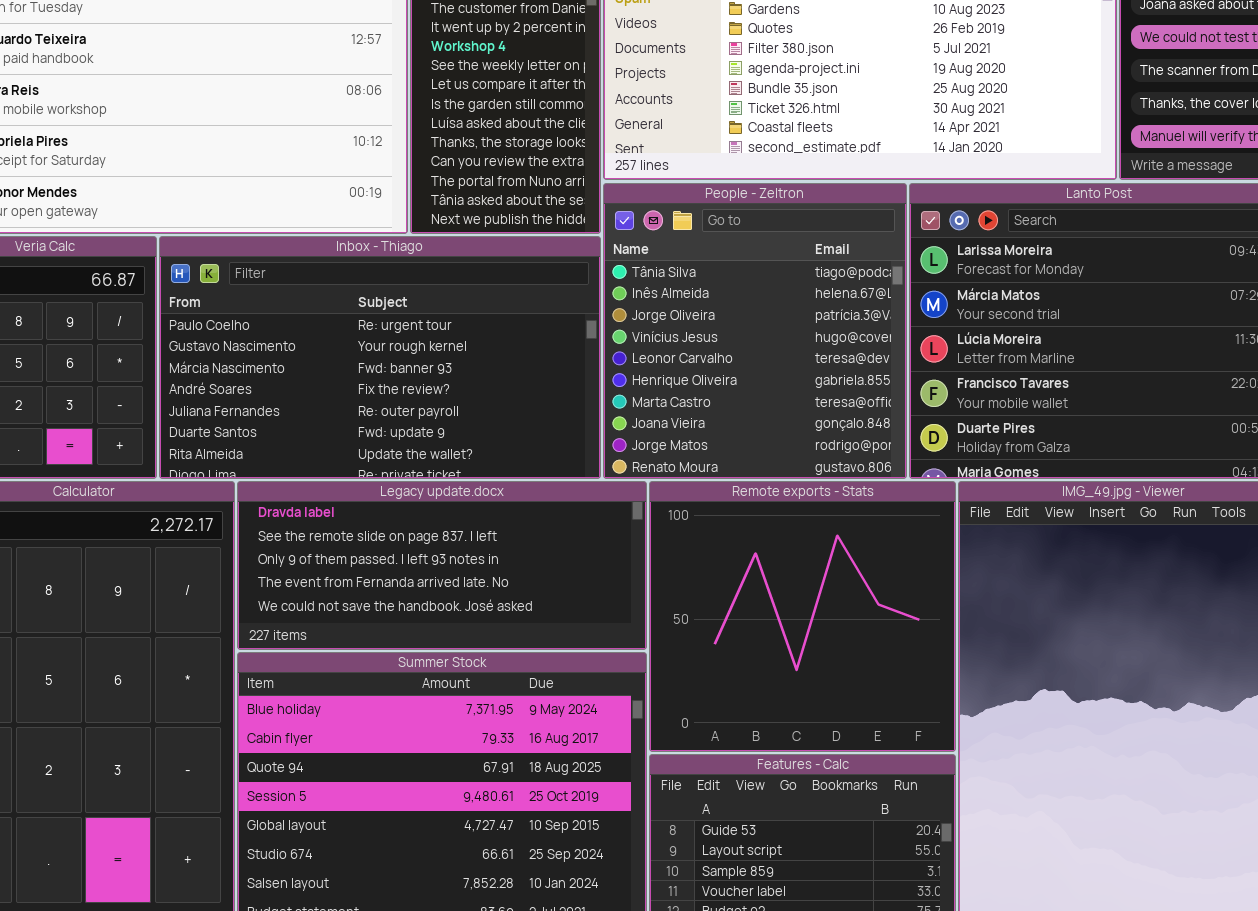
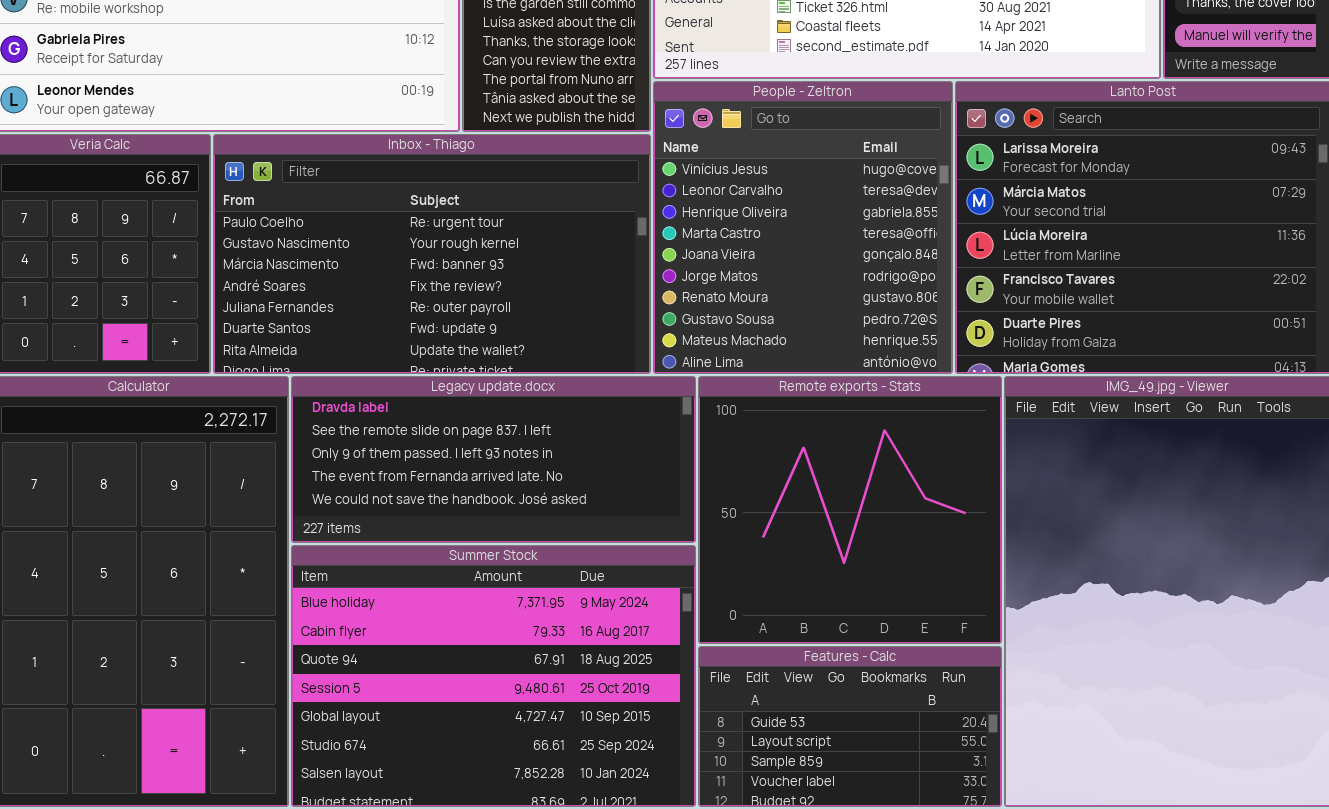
People - Zeltron: [603,183,907,479] -> [653,81,953,374], scrolled down 3 rows

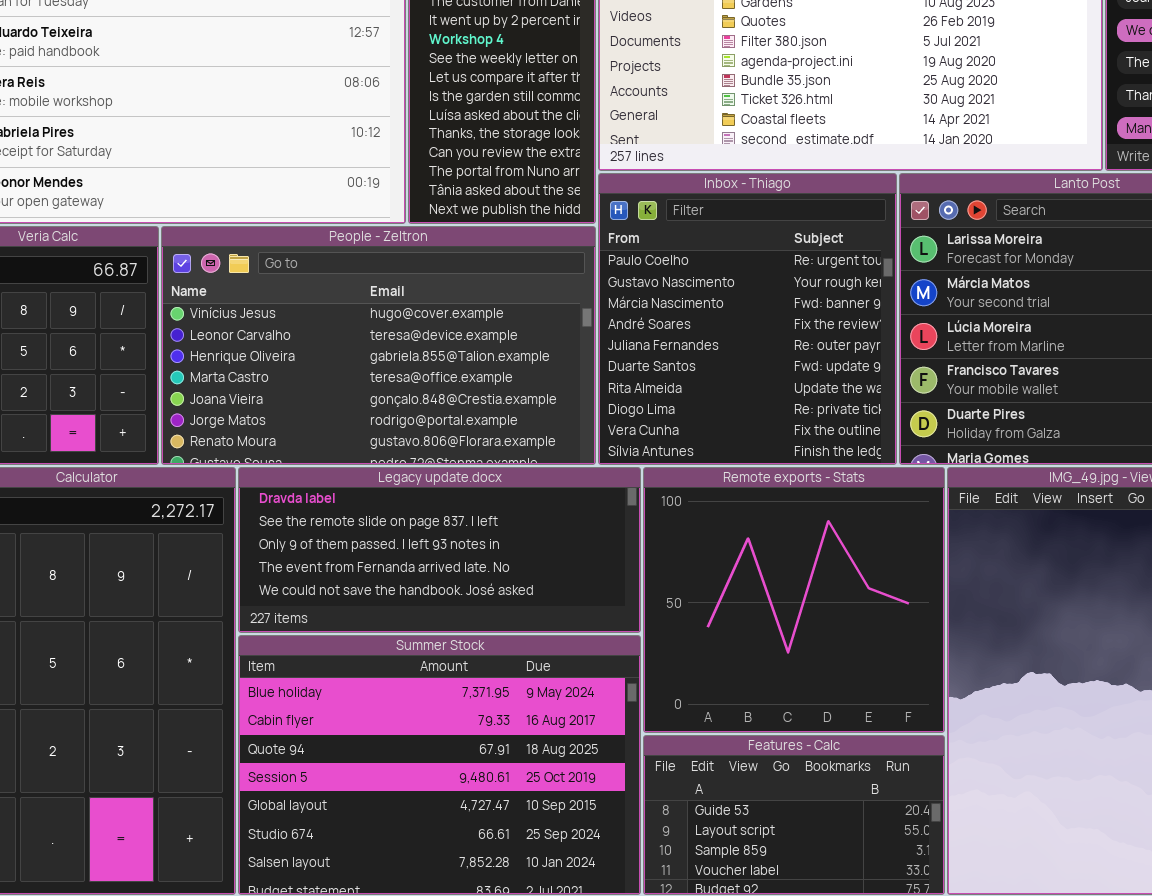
People - Zeltron: [653,81,953,374] -> [161,226,596,465], moved, resized
Inbox - Thiago: [213,134,651,374] -> [598,173,897,465], moved, resized

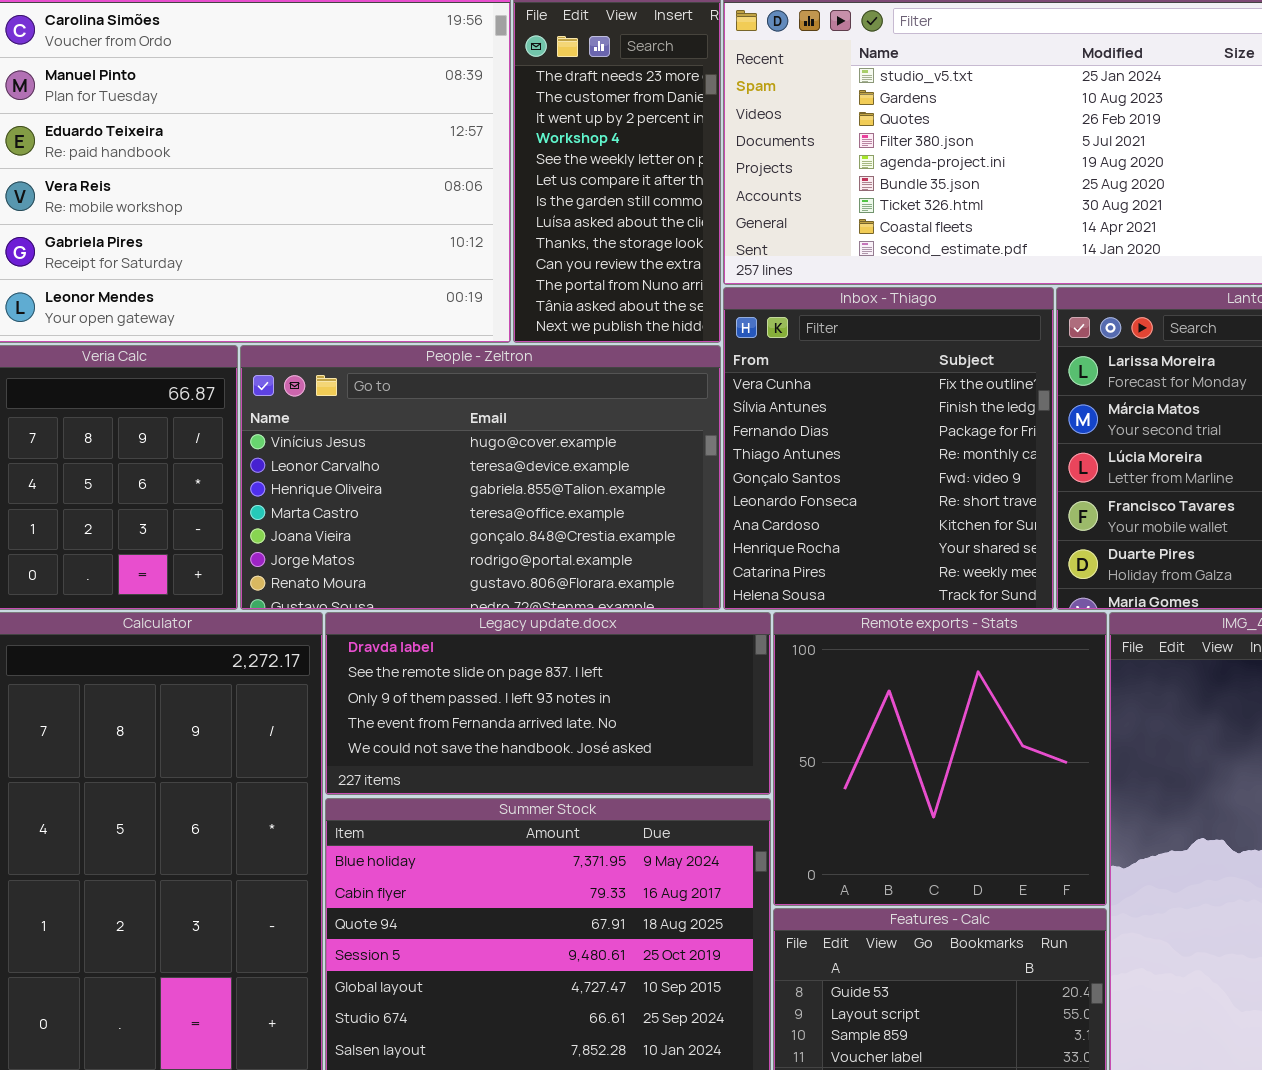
Inbox - Thiago: [598,173,897,465] -> [723,287,1054,610], scrolled down 8 rows

